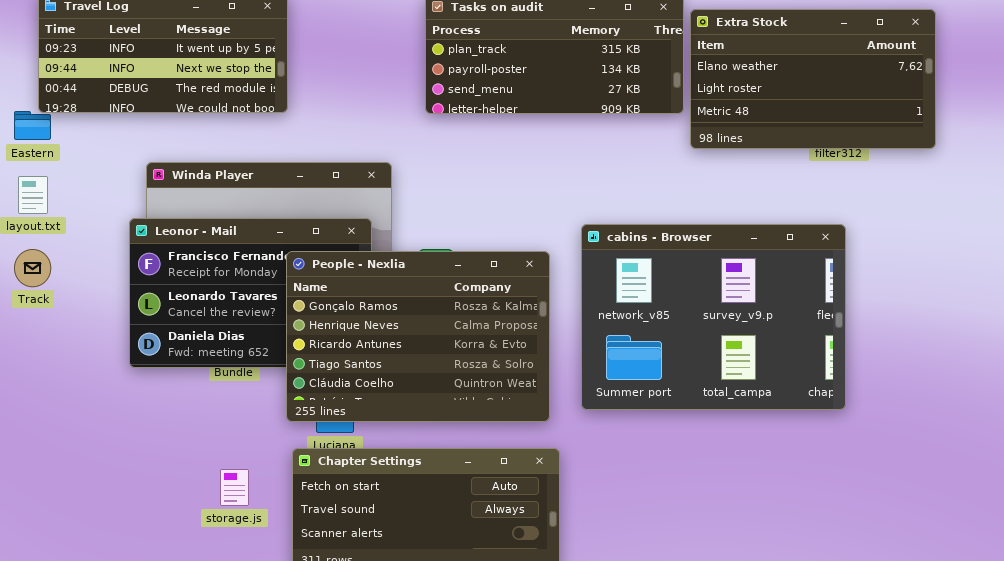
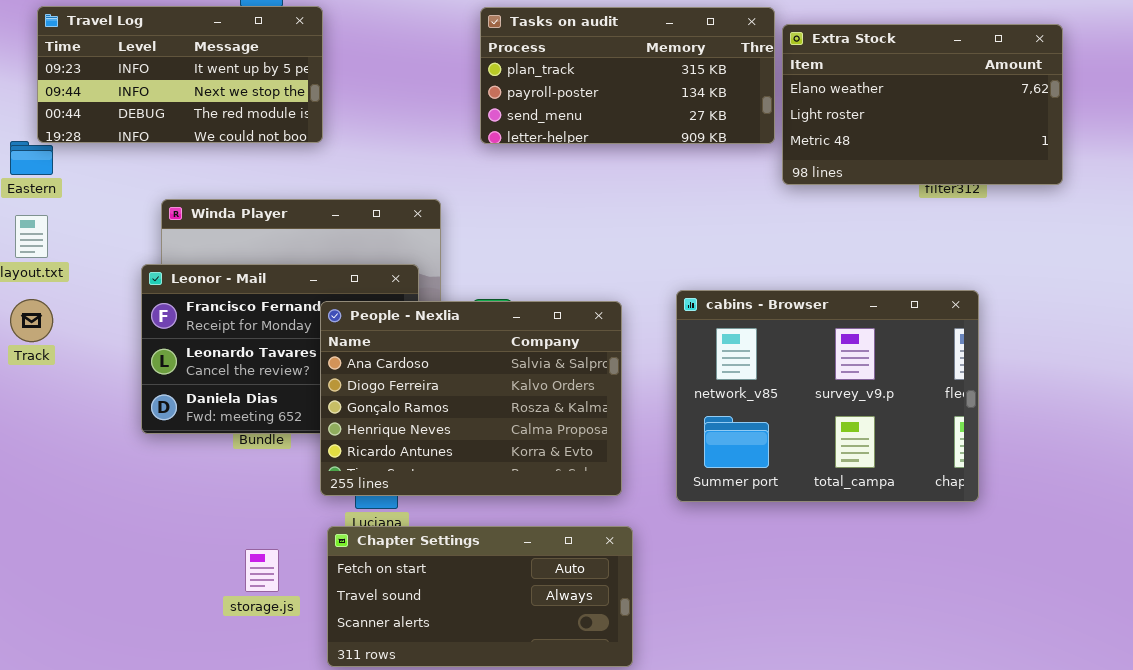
cabins - Browser: [581,224,846,410] -> [676,290,979,502], moved
People - Nexlia: [286,251,550,422] -> [320,301,622,496], scrolled up 2 rows

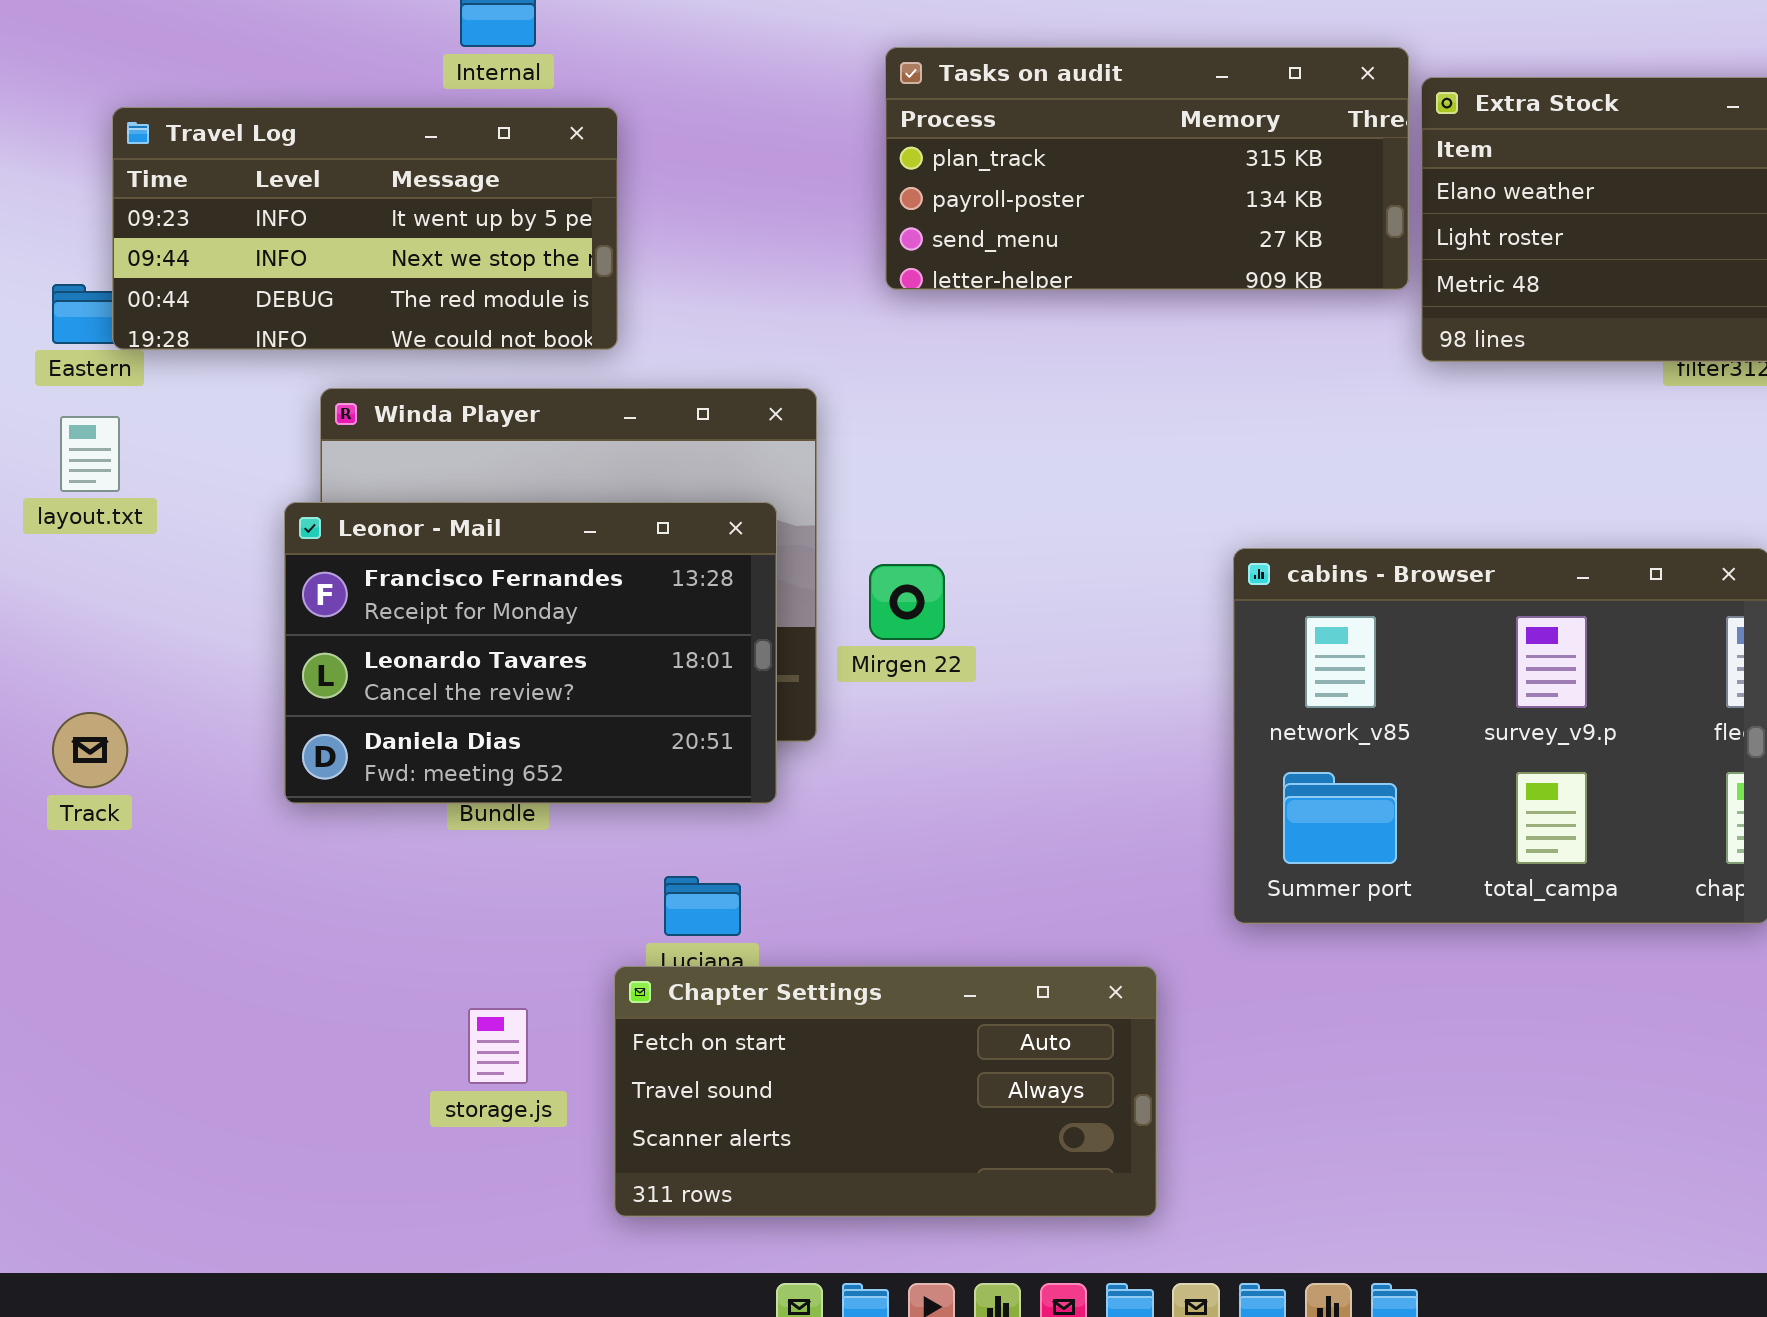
Travel Log: [37,6,323,143] -> [112,107,618,350], moved
Track: [10,299,53,342] -> [52,712,128,788], moved
People - Nexlia: [320,301,622,496] -> none, closed

